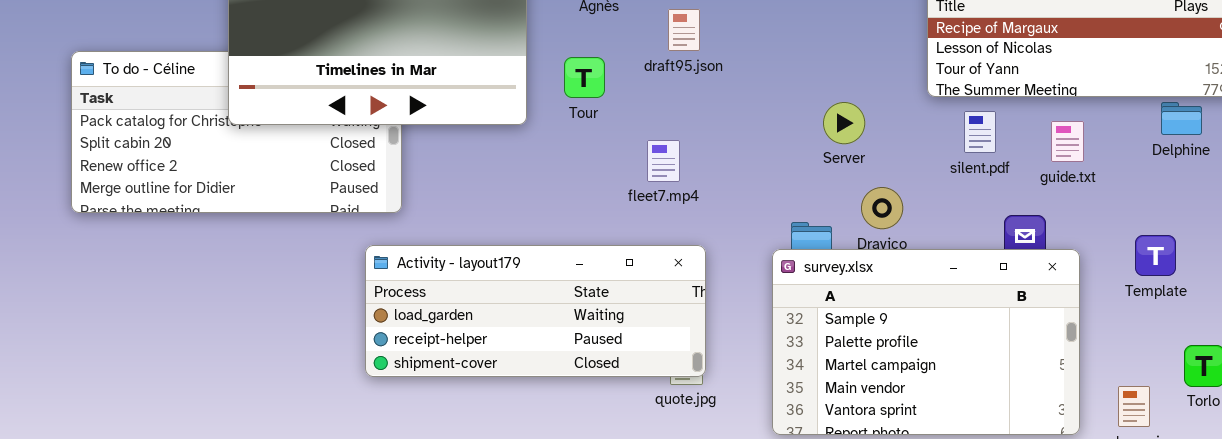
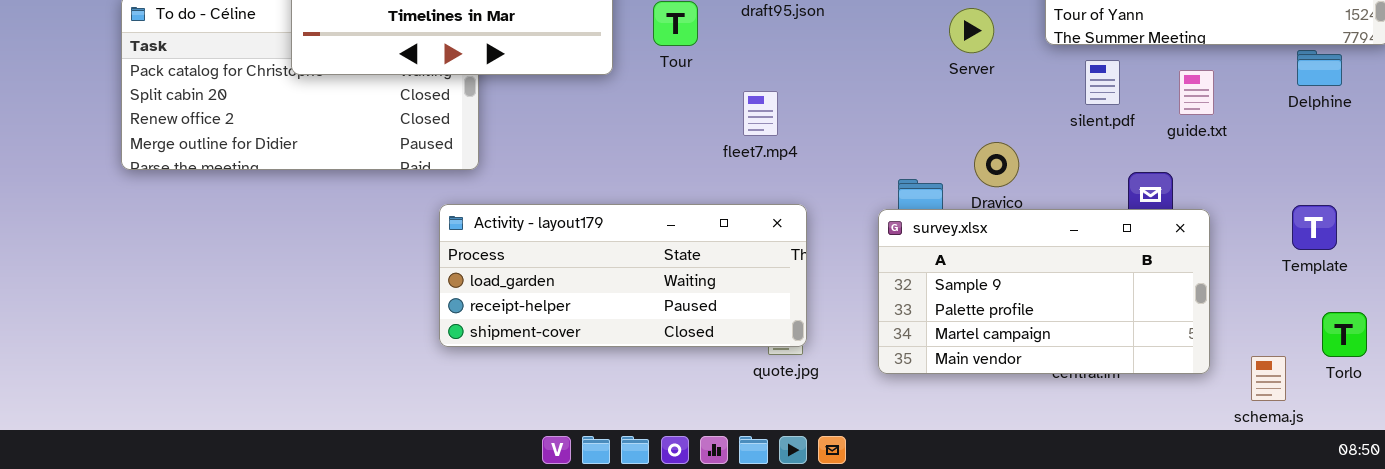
Server: [823,102,865,144] -> [949,8,994,53], moved
Template: [1135,235,1176,276] -> [1292,205,1337,250], moved
survey.xlsx: [772,249,1080,435] -> [878,209,1210,374], resized

